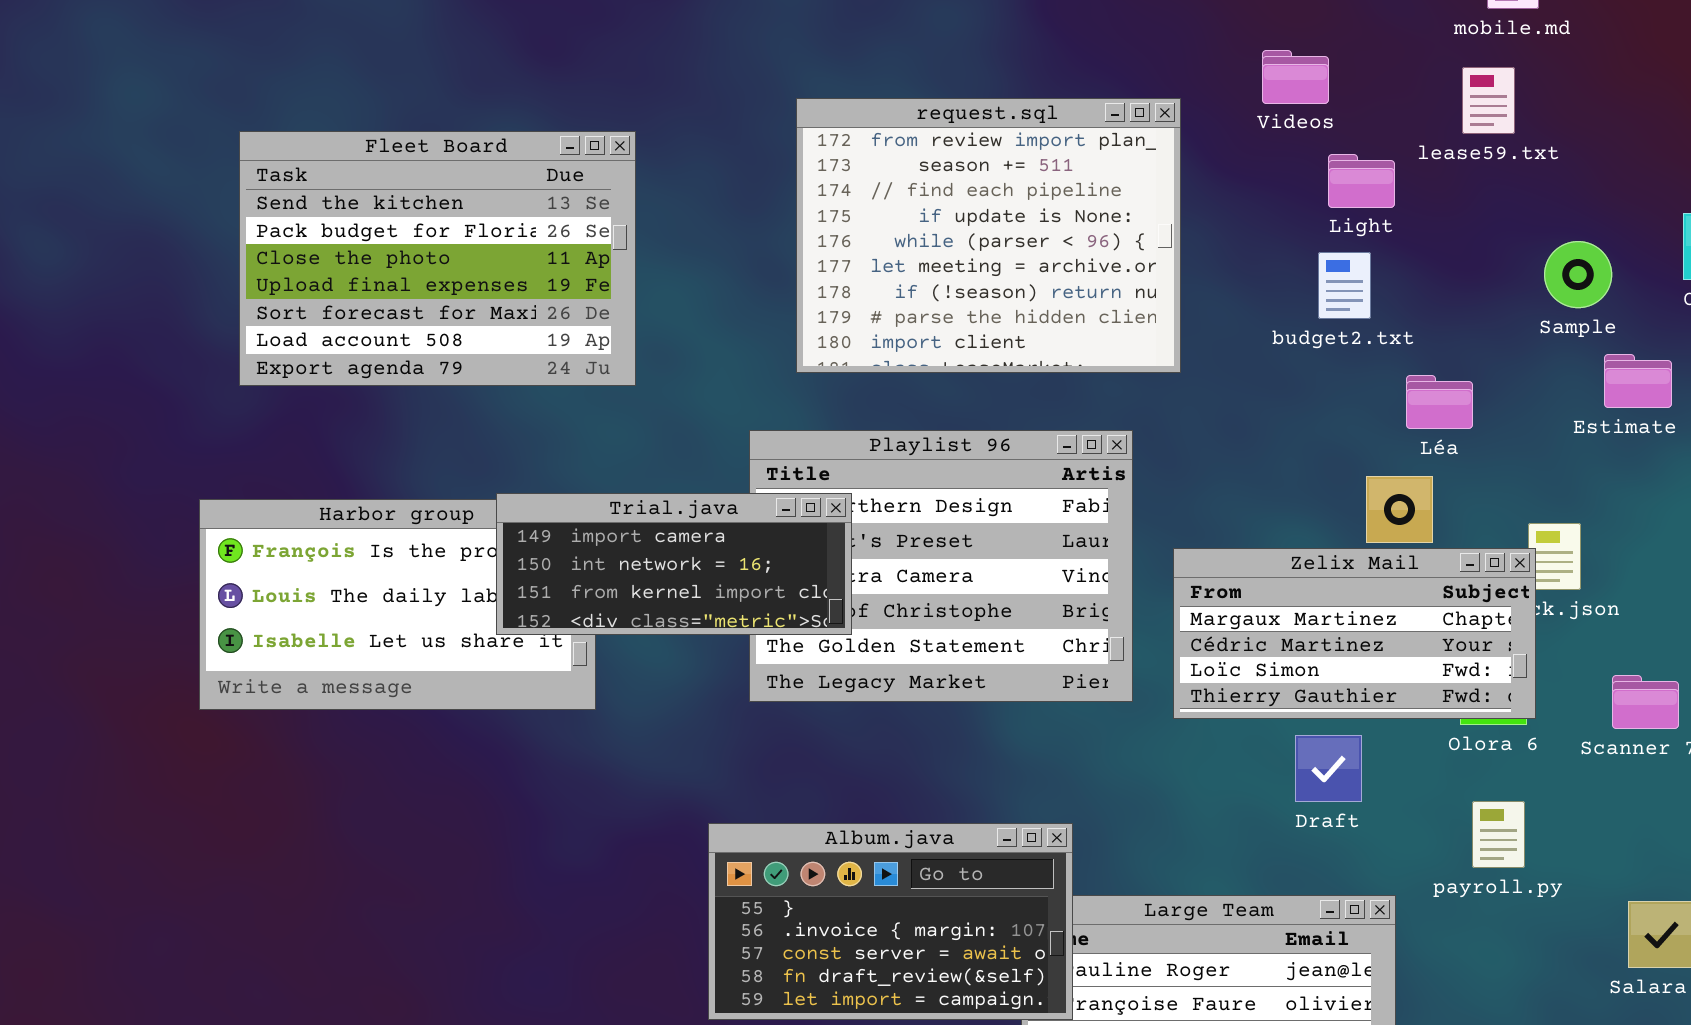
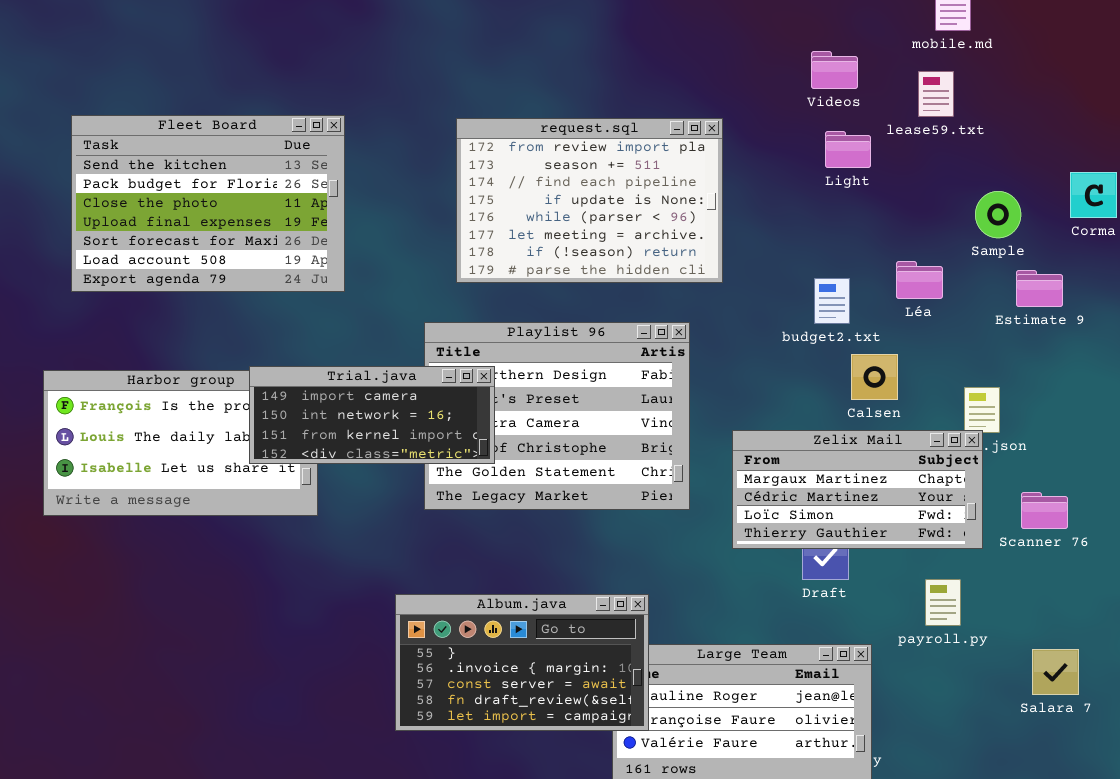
Videos: [1262,50,1329,104] -> [811,51,858,89], moved
request.sql: [796,98,1181,373] -> [456,118,723,283], resized
budget2.txt: [1318,252,1371,319] -> [814,278,850,324], moved
Léa: [1406,375,1473,429] -> [896,261,943,299], moved
Zelix Mail: [1173,548,1536,719] -> [732,430,983,549], moved

